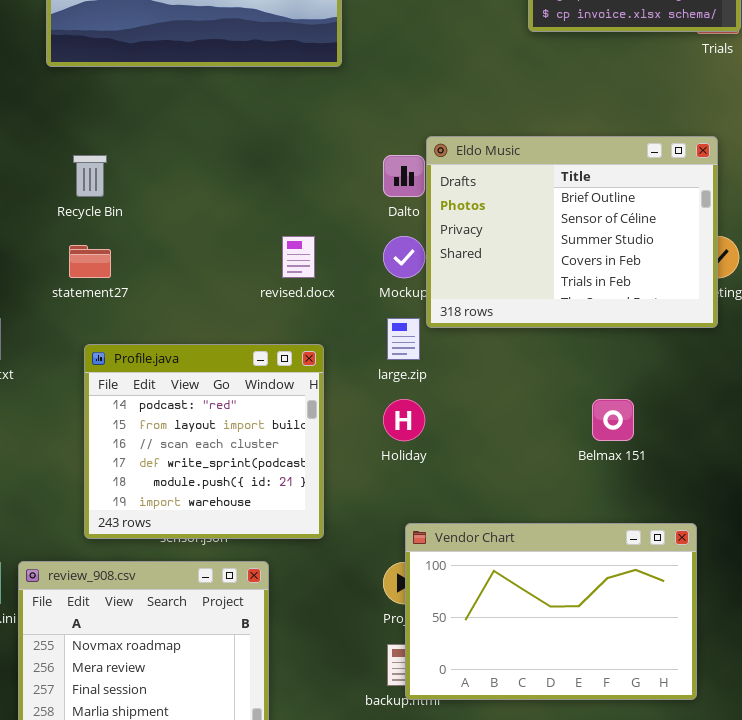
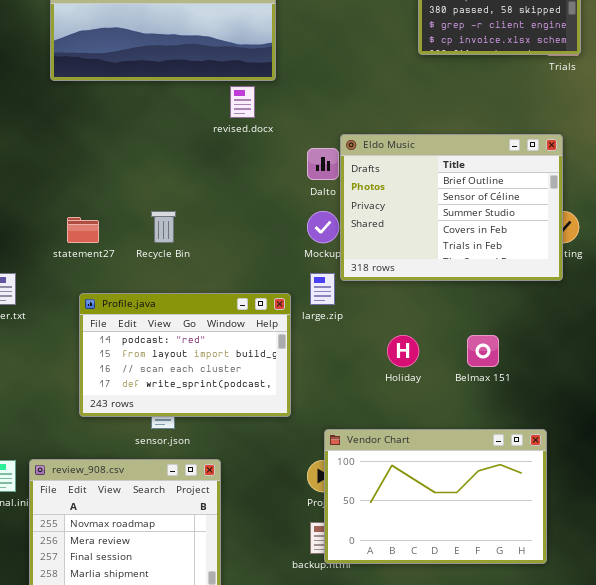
Recycle Bin: [73,155,107,197] -> [151,211,176,243], moved
revised.docx: [282,236,315,278] -> [230,86,255,118], moved
Profile.java: [84,344,324,539] -> [79,293,291,417], resized
Holiday: [383,399,425,441] -> [387,335,419,367], moved

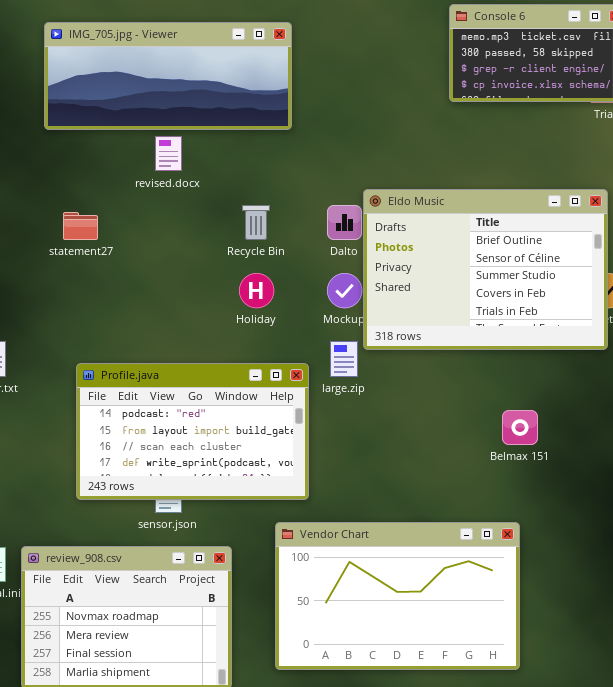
revised.docx: [230,86,255,118] -> [155,136,182,171], moved
Recycle Bin: [151,211,176,243] -> [242,205,270,240], moved
statement27: [67,217,99,243] -> [63,212,98,240], moved
Holiday: [387,335,419,367] -> [239,273,274,308], moved
Vendor Chart: [324,429,547,564] -> [275,522,520,670], moved

